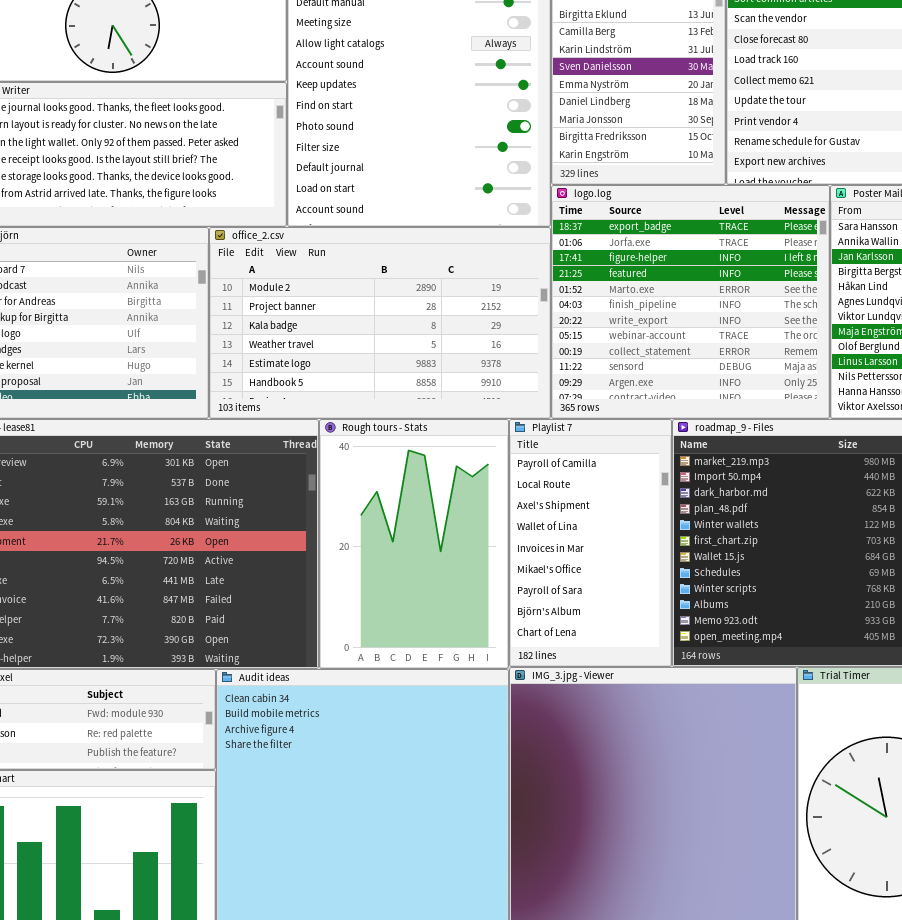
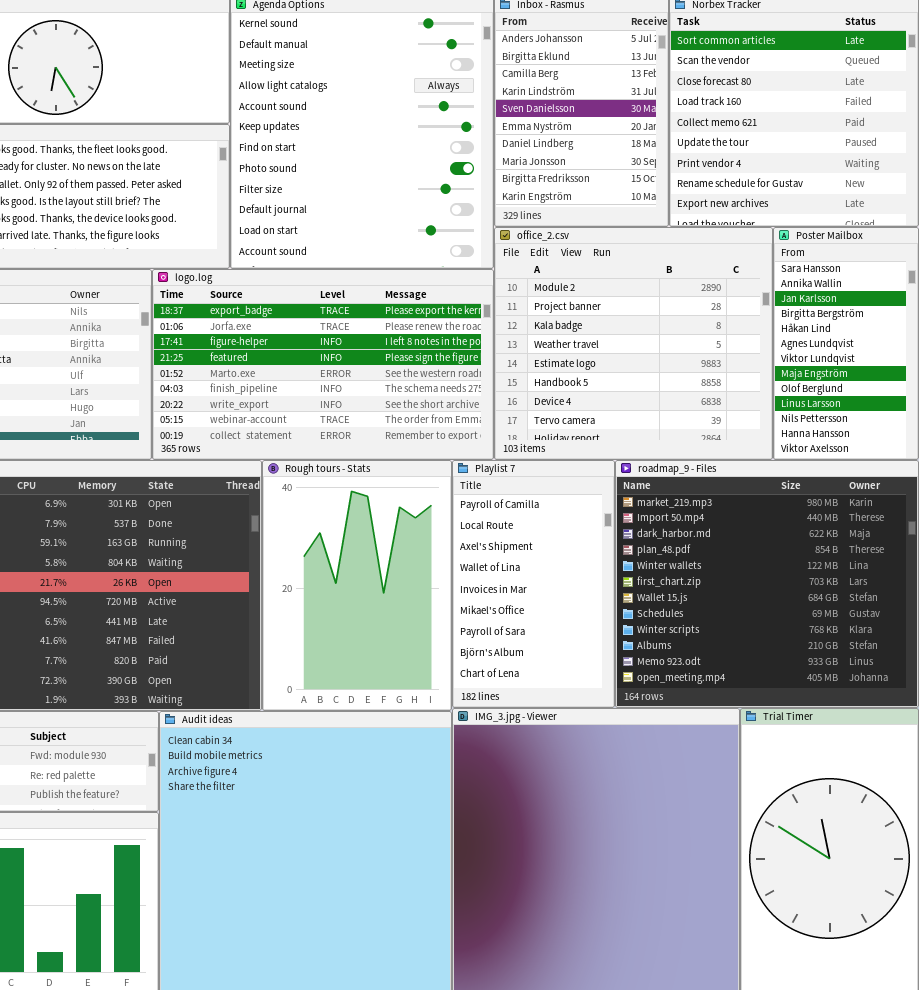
logo.log: [551,185,830,419] -> [152,269,494,460], moved, resized
office_2.csv: [209,227,551,419] -> [494,227,773,460], moved, resized

